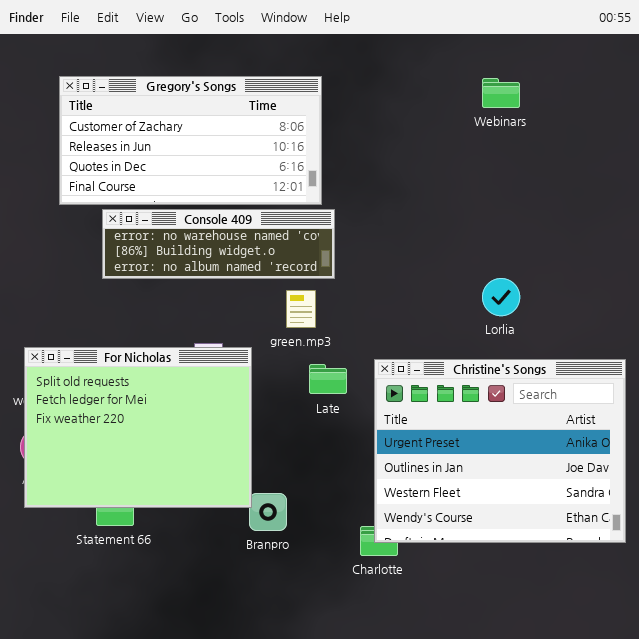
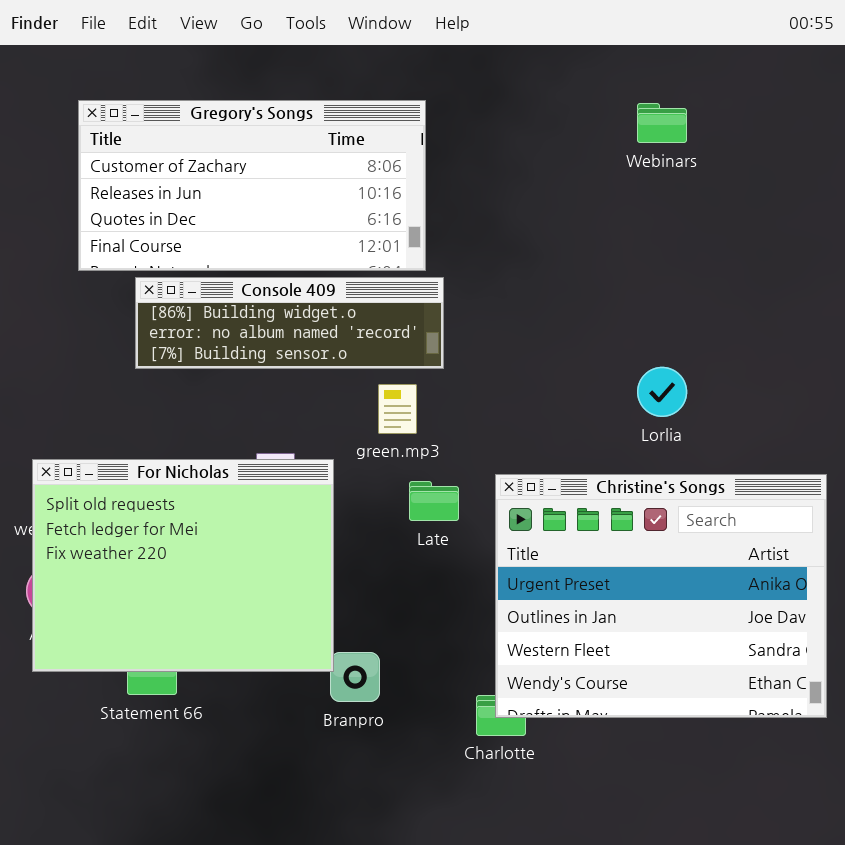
Console 409: [102,209,335,279] -> [135,277,444,369], scrolled down 1 row

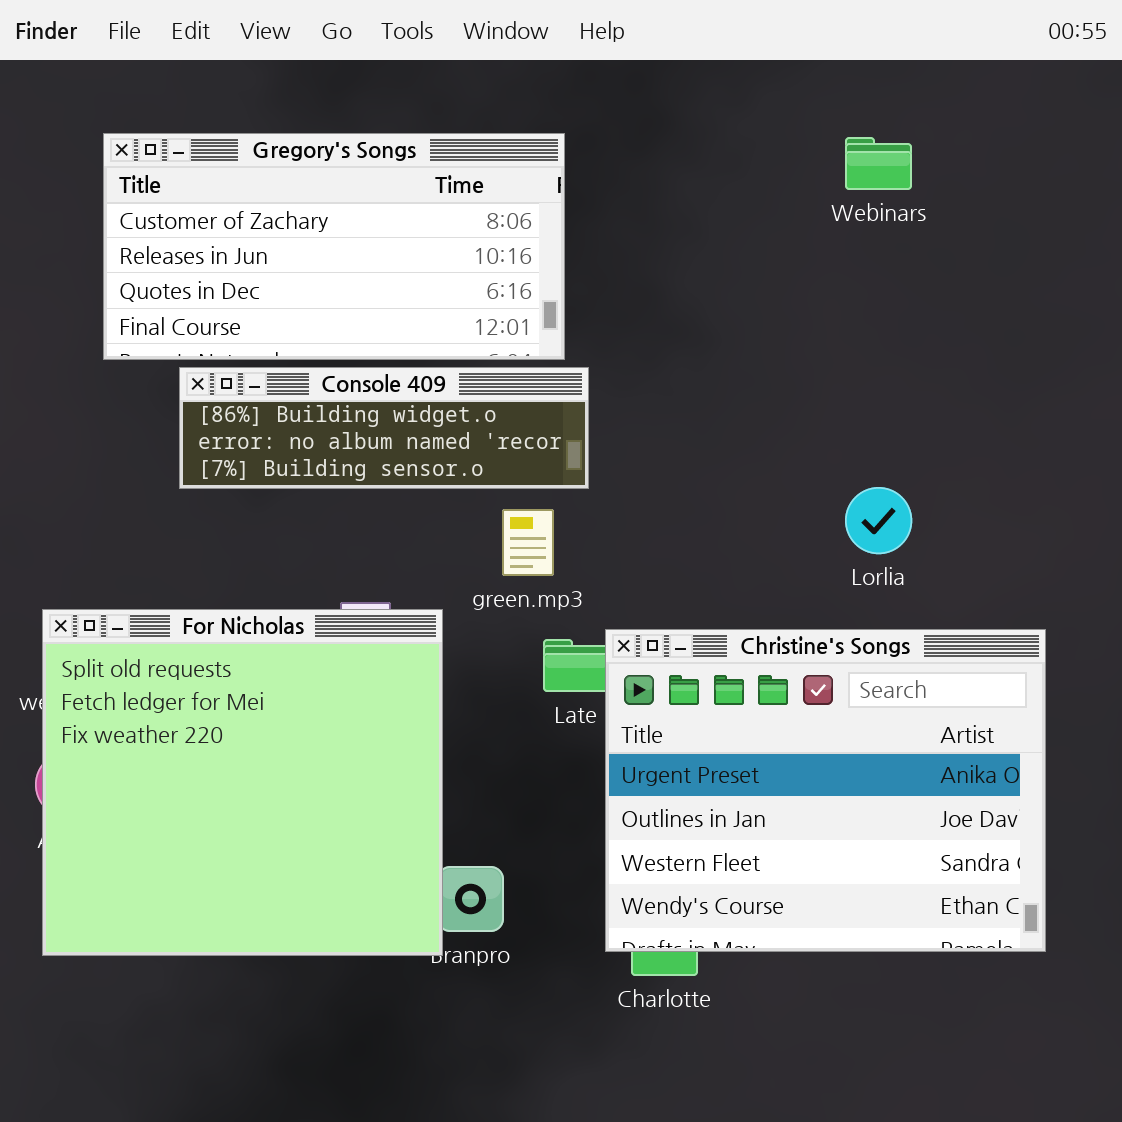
For Nicholas: [32,459,334,672] -> [42,609,443,956], resized
Christine's Songs: [495,474,827,718] -> [605,629,1046,952], moved

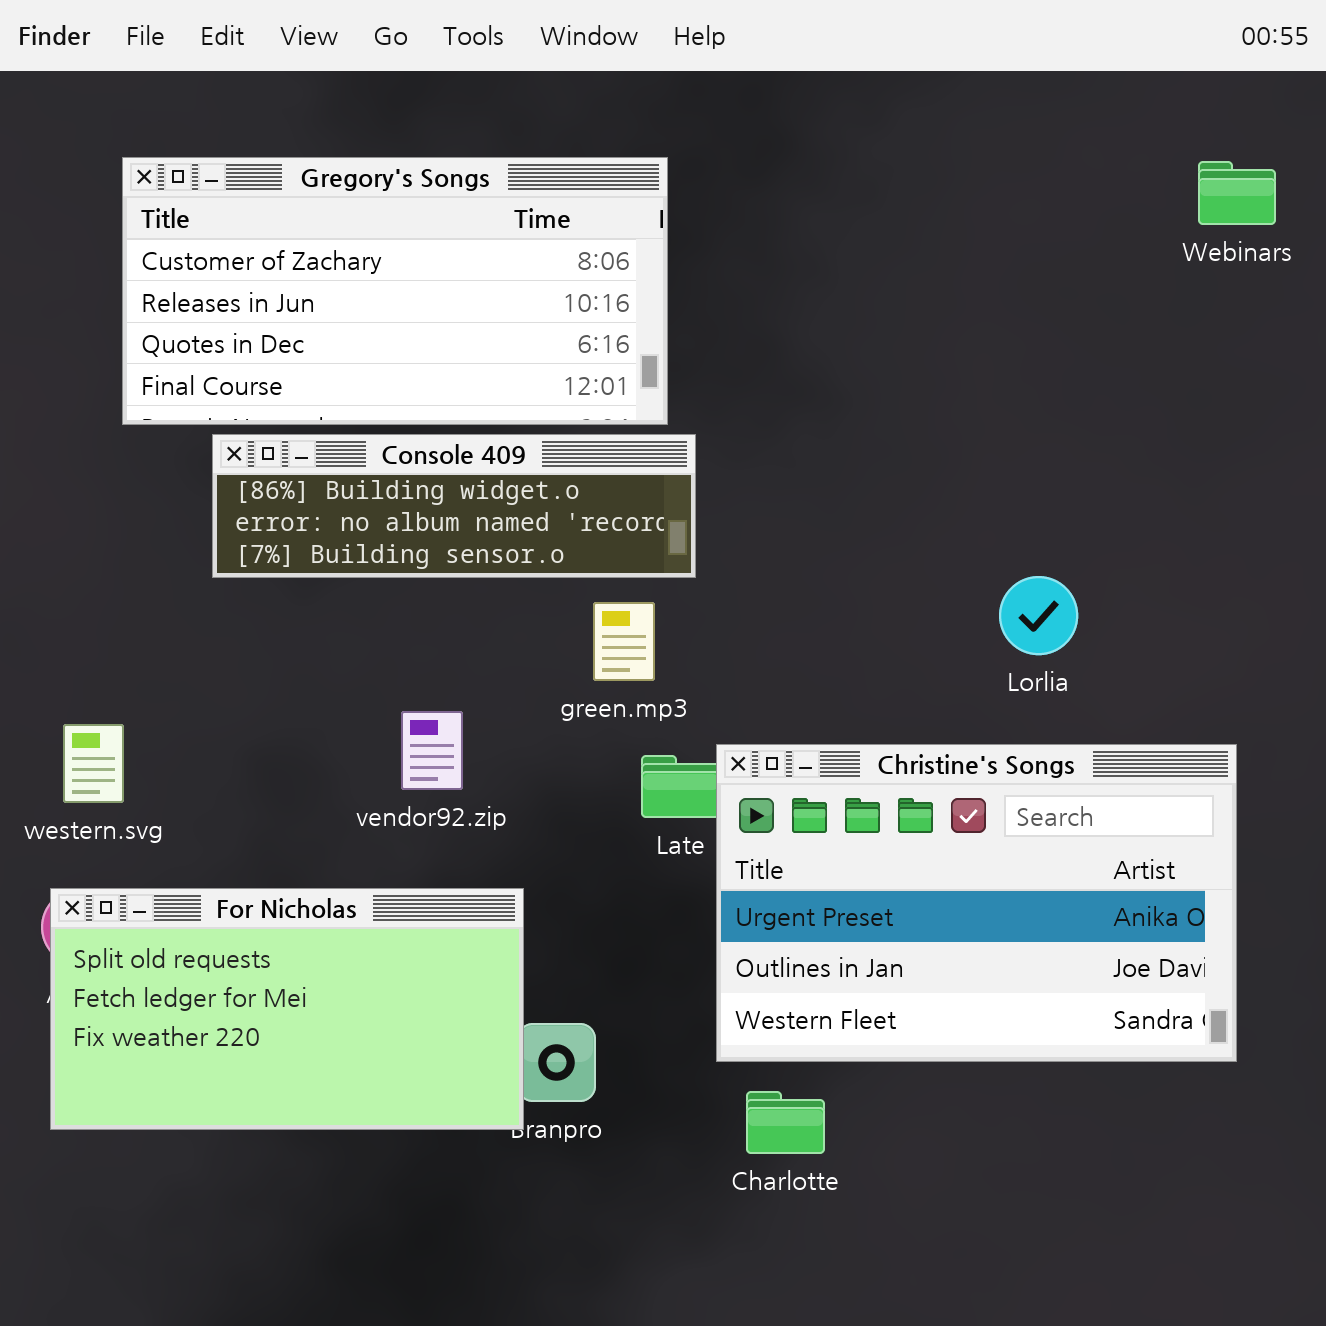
Webinars: [845,137,912,190] -> [1198,161,1276,225], moved
For Nicholas: [42,609,443,956] -> [50,888,524,1130], resized
Christine's Songs: [605,629,1046,952] -> [716,744,1237,1062], resized

